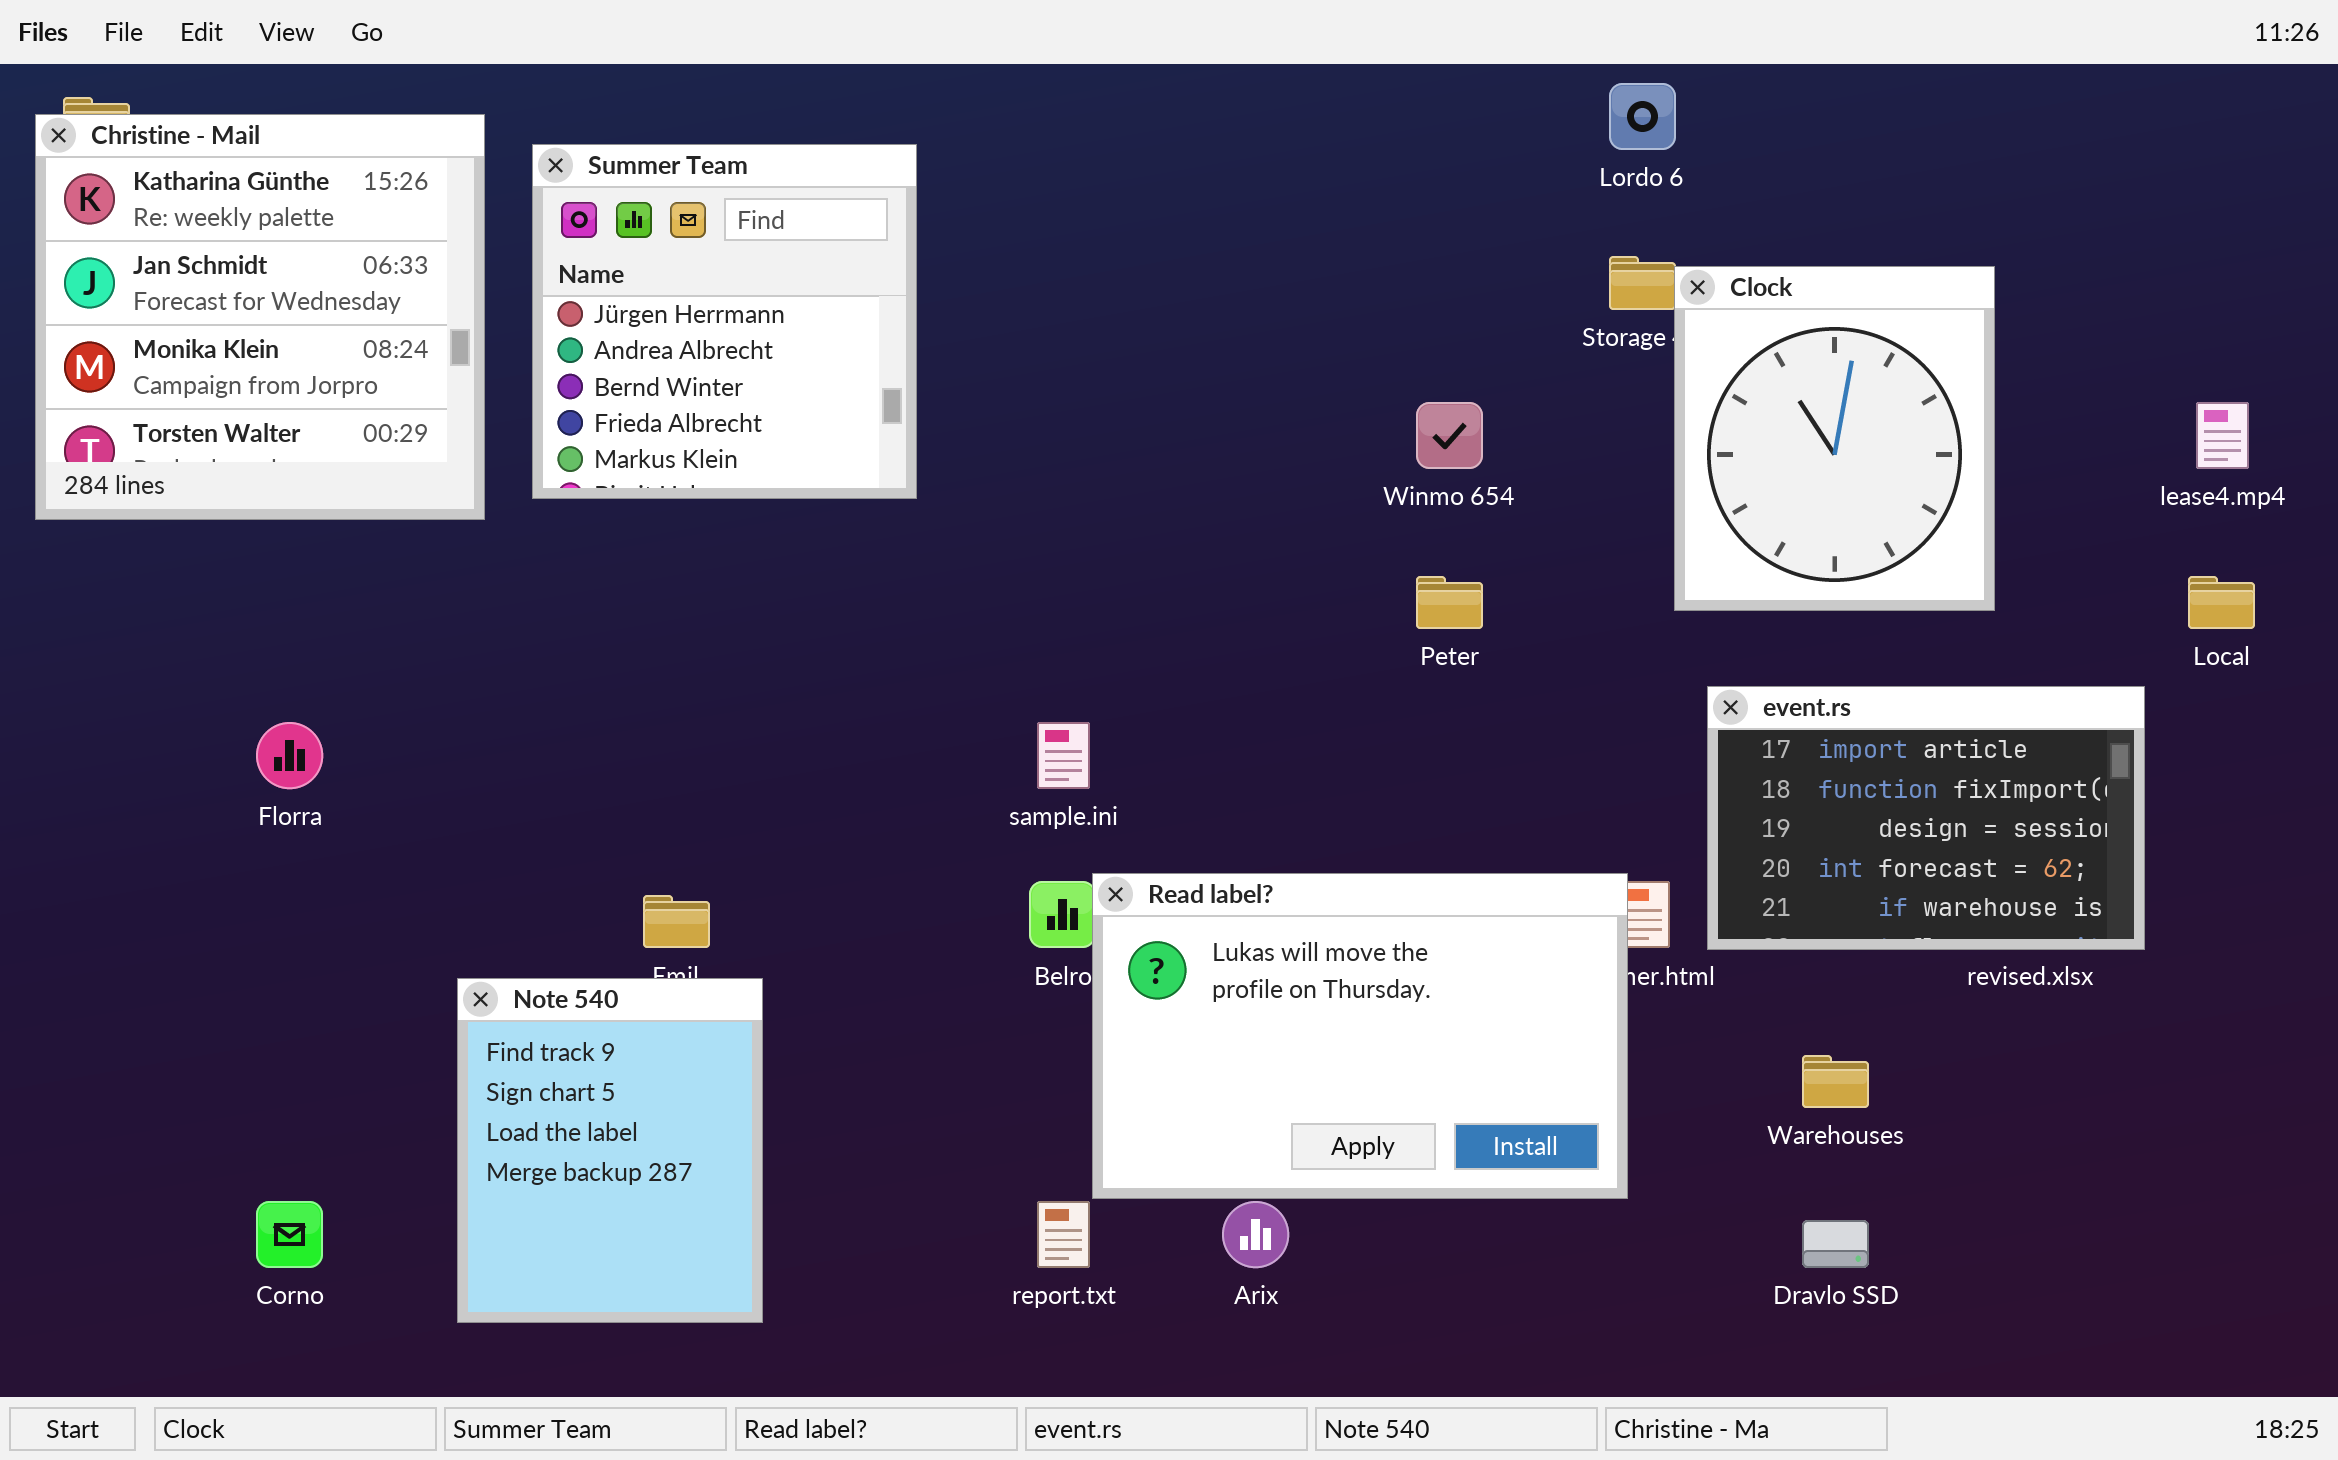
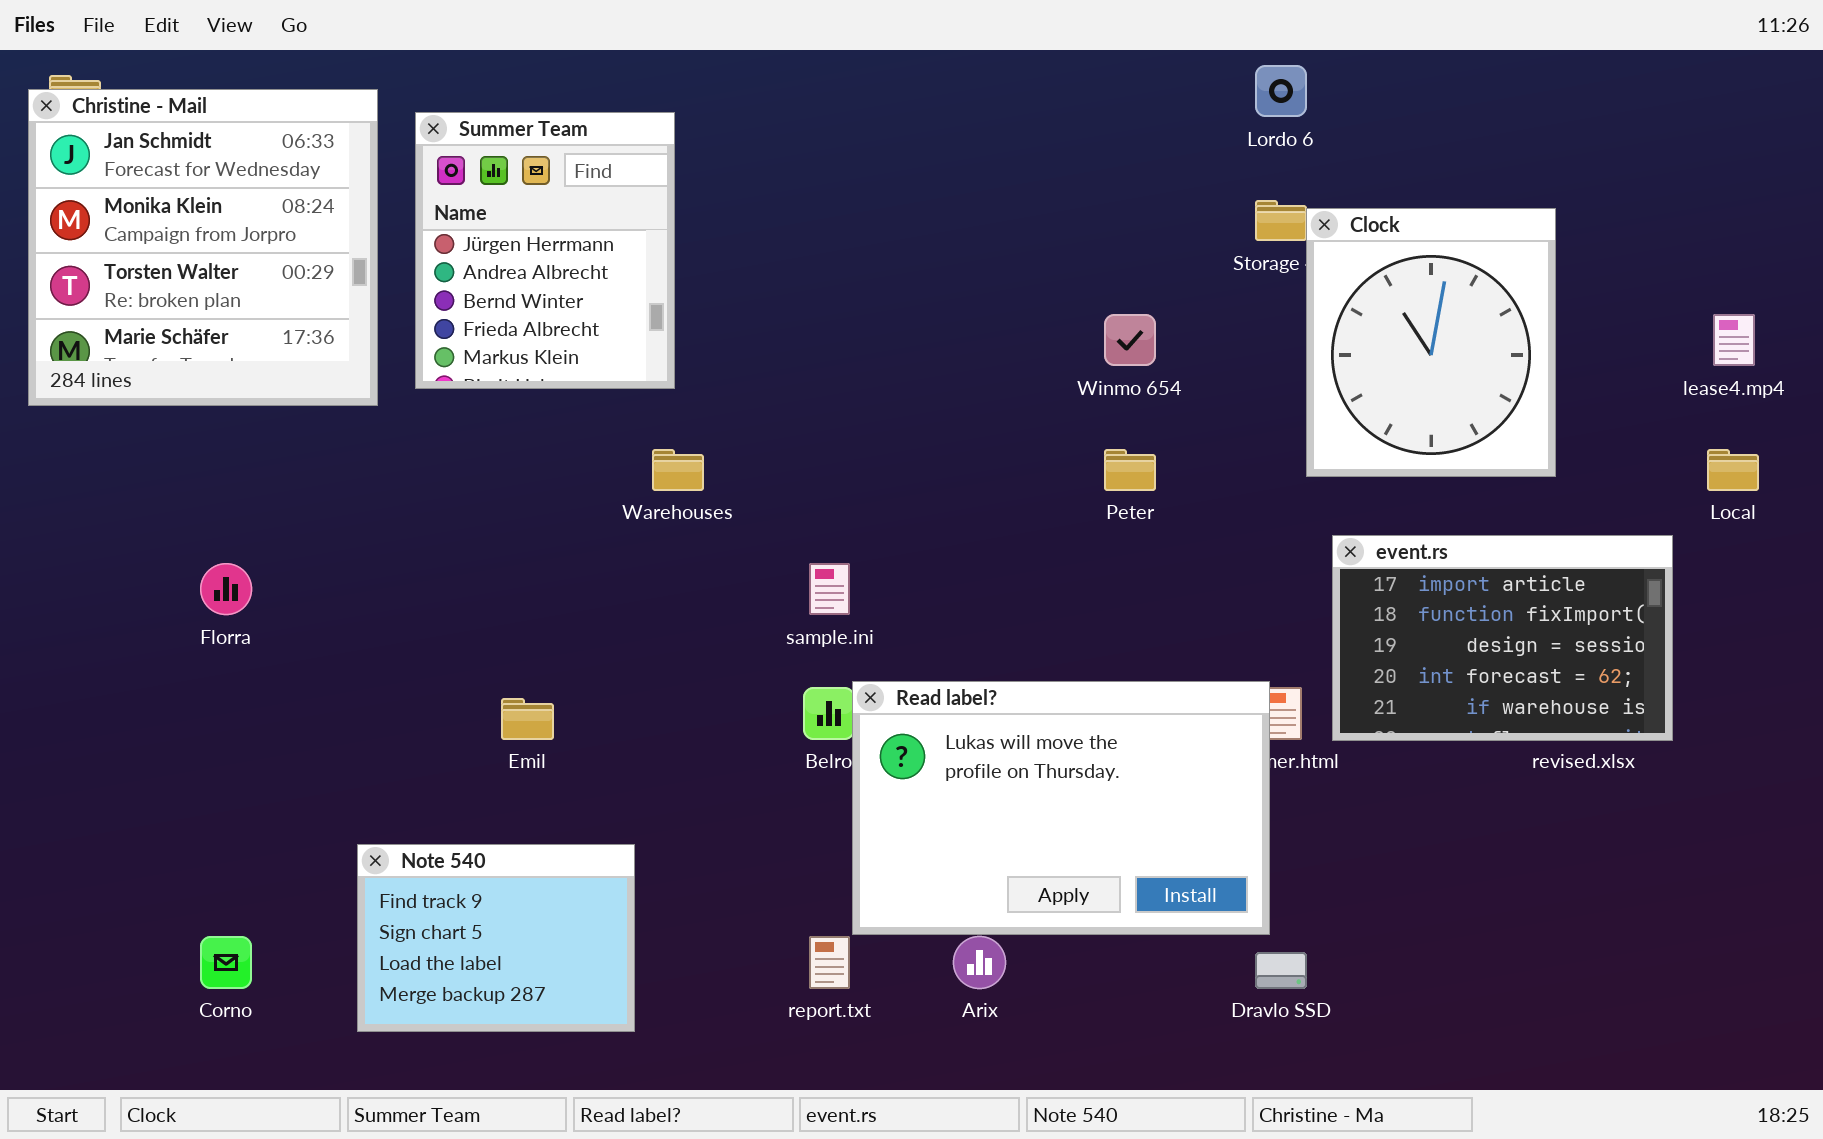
Christine - Mail: [35,114,485,520] -> [28,89,378,406], scrolled down 1 row
Summer Team: [532,144,917,499] -> [415,112,675,389], resized
Note 540: [457,978,763,1323] -> [357,844,635,1032], resized
Warehouses: [1802,1055,1869,1108] -> [652,449,704,491], moved
Dravlo SSD: [1802,1220,1869,1268] -> [1255,952,1307,989], moved

